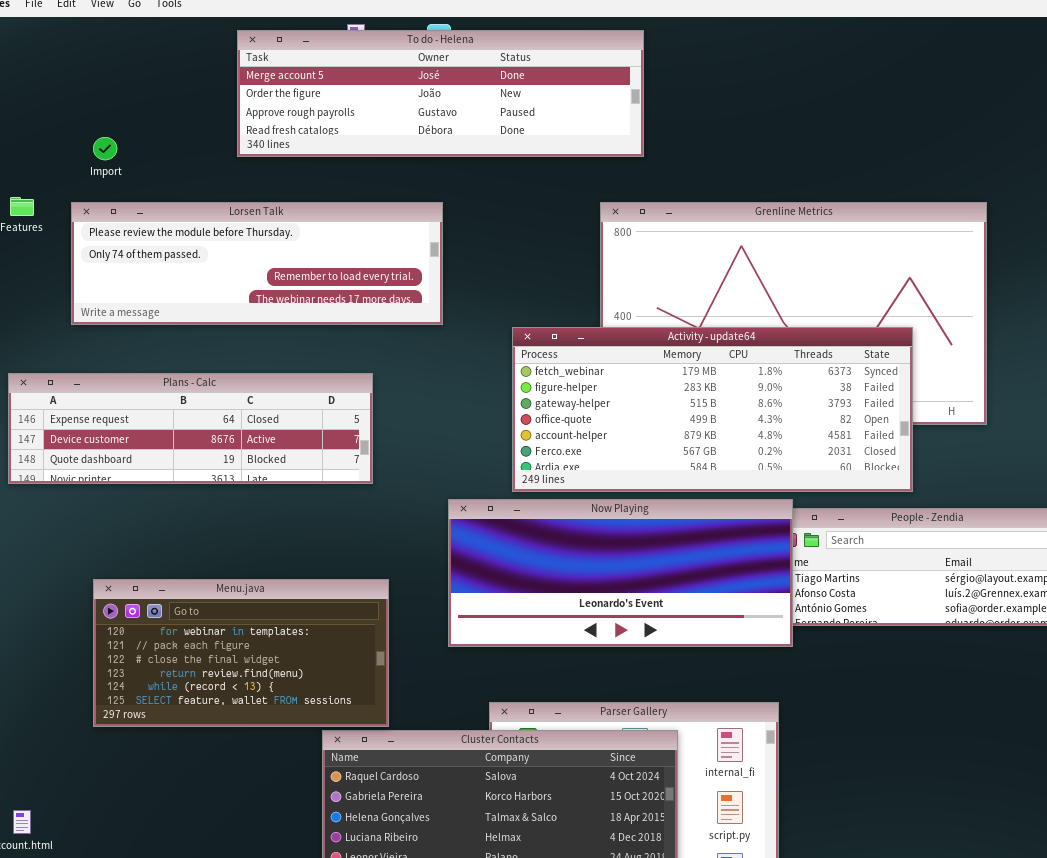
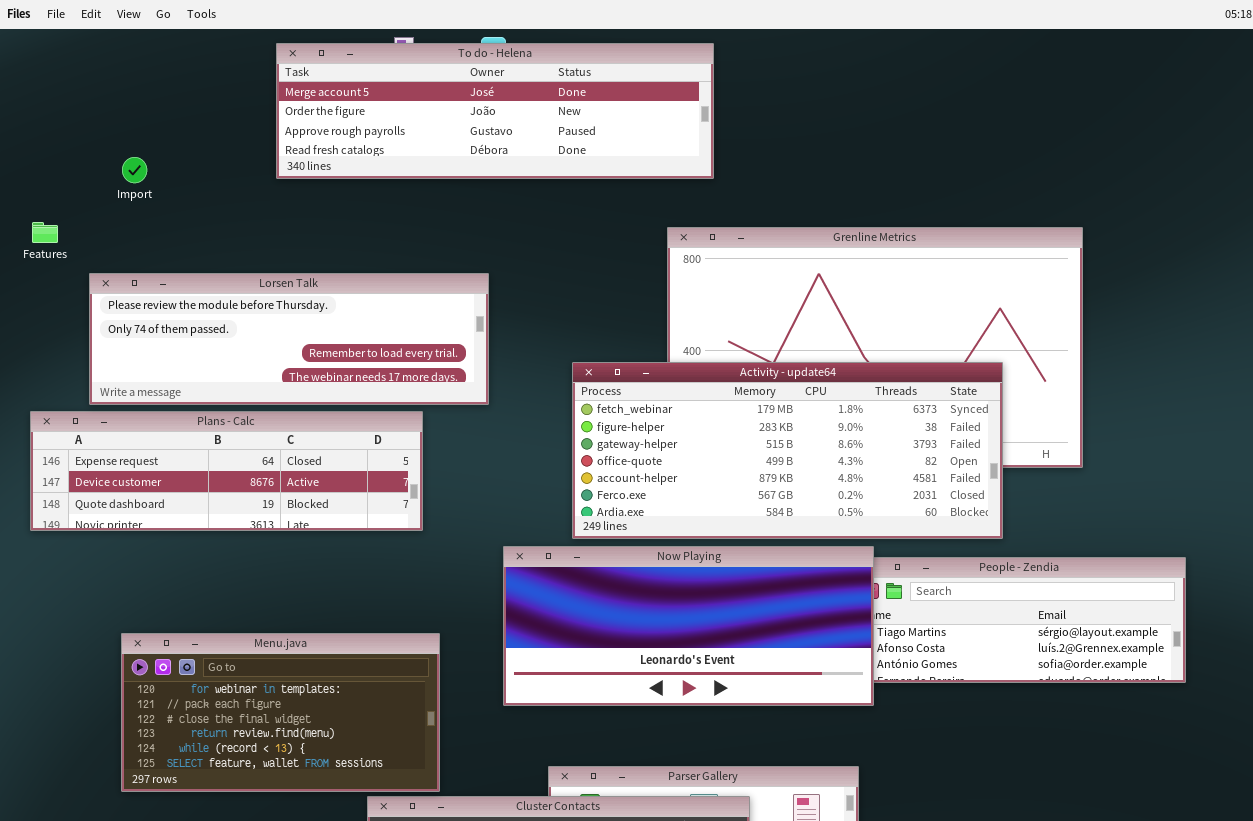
Lorsen Talk: [71,202,443,325] -> [89,273,489,405], moved

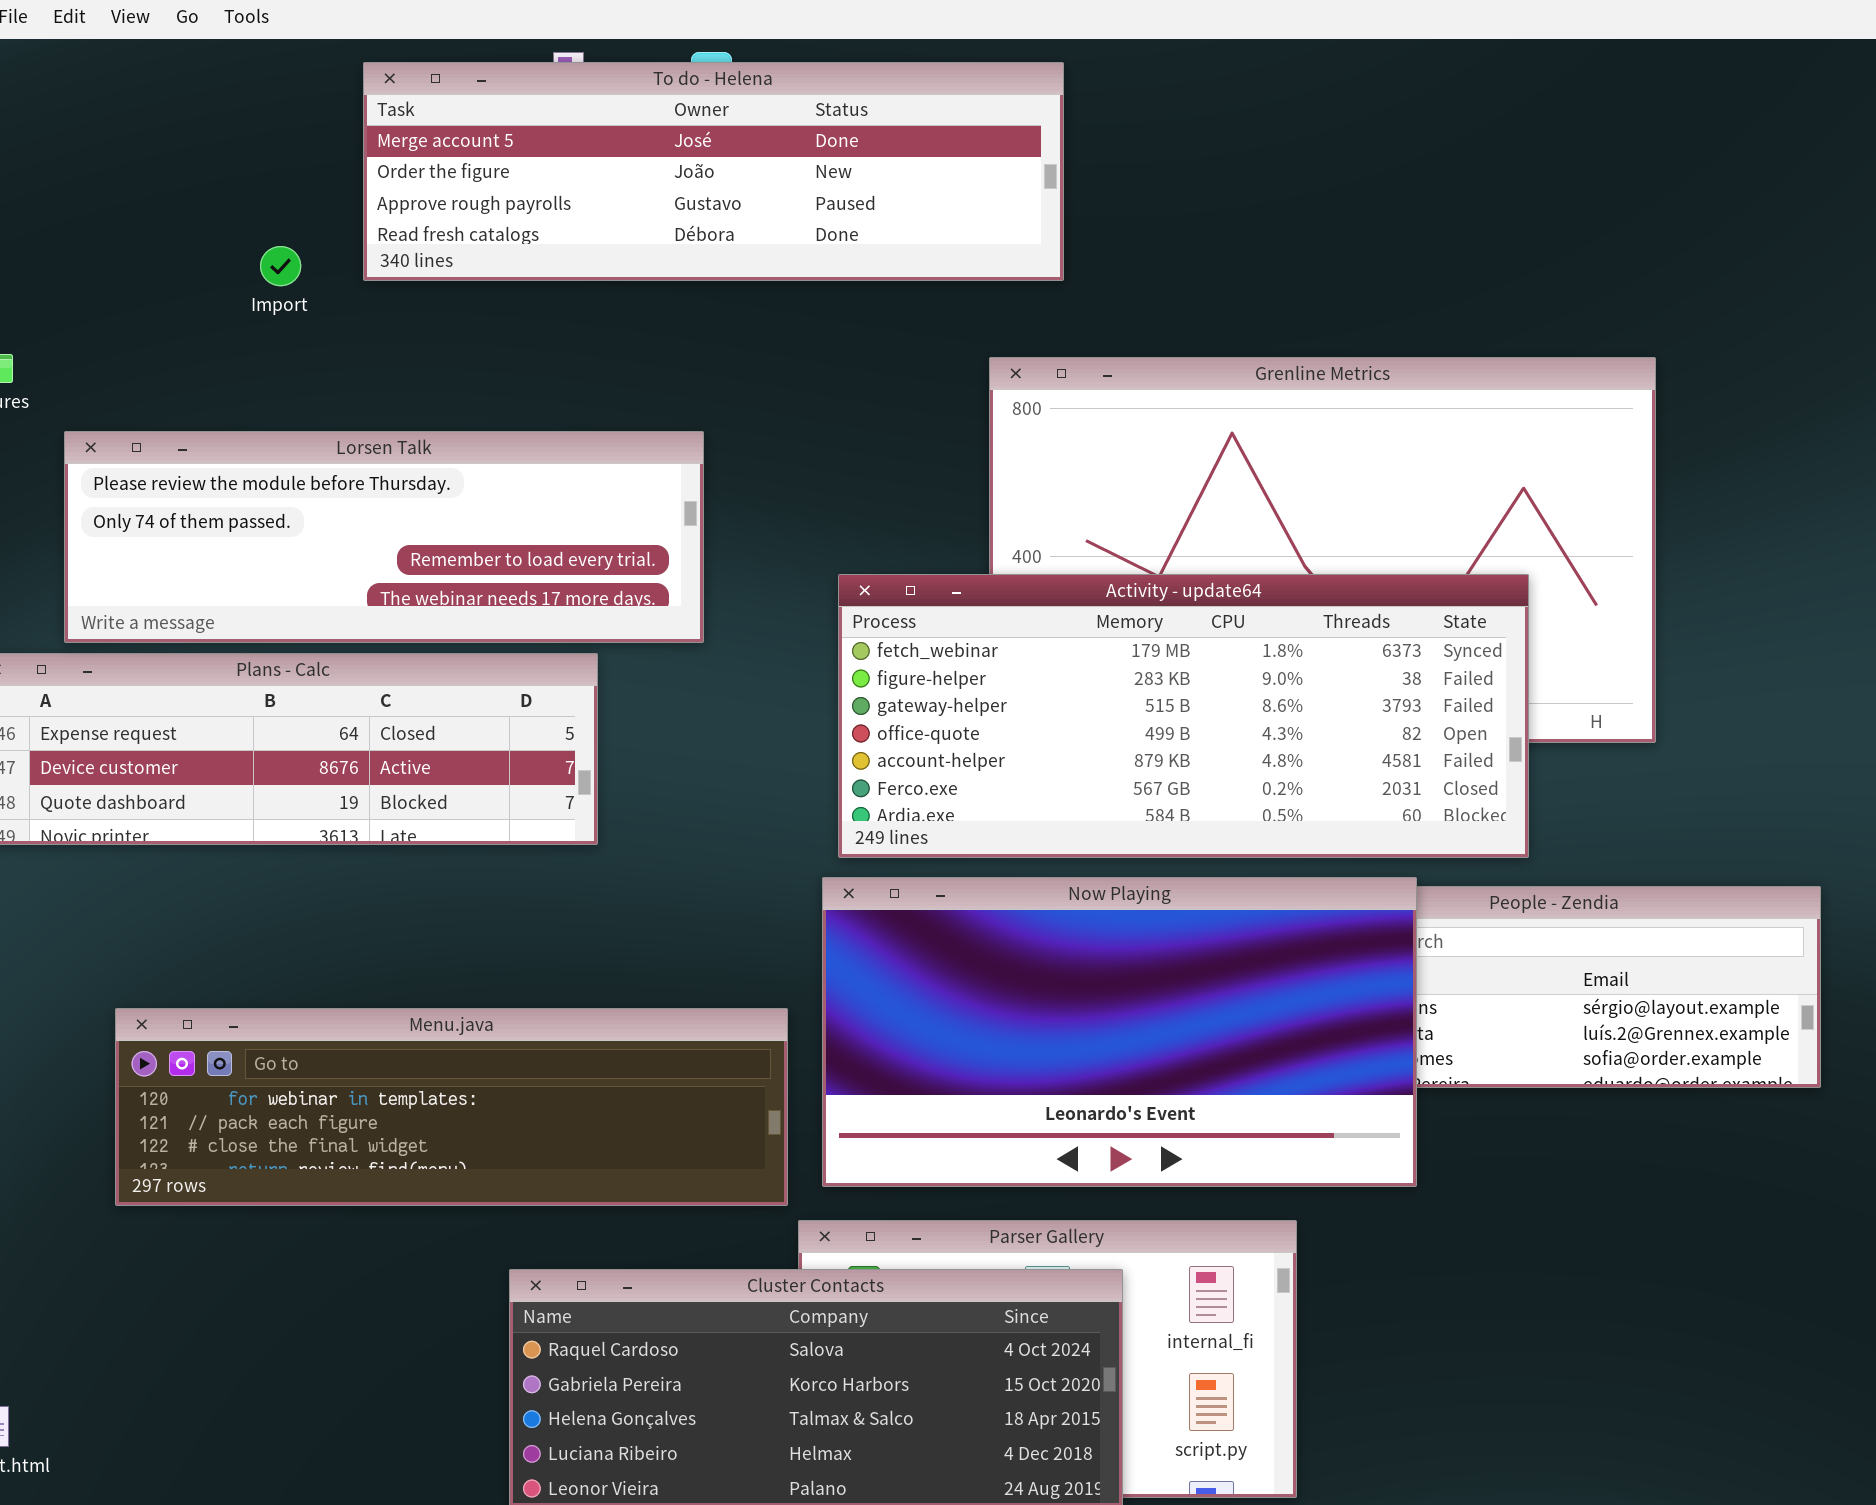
Import: [122,157,147,183] -> [260,246,301,286], moved
Now Playing: [503,546,874,706] -> [822,877,1417,1187], moved, resized
Menu.java: [121,633,440,792] -> [115,1008,788,1206], resized

